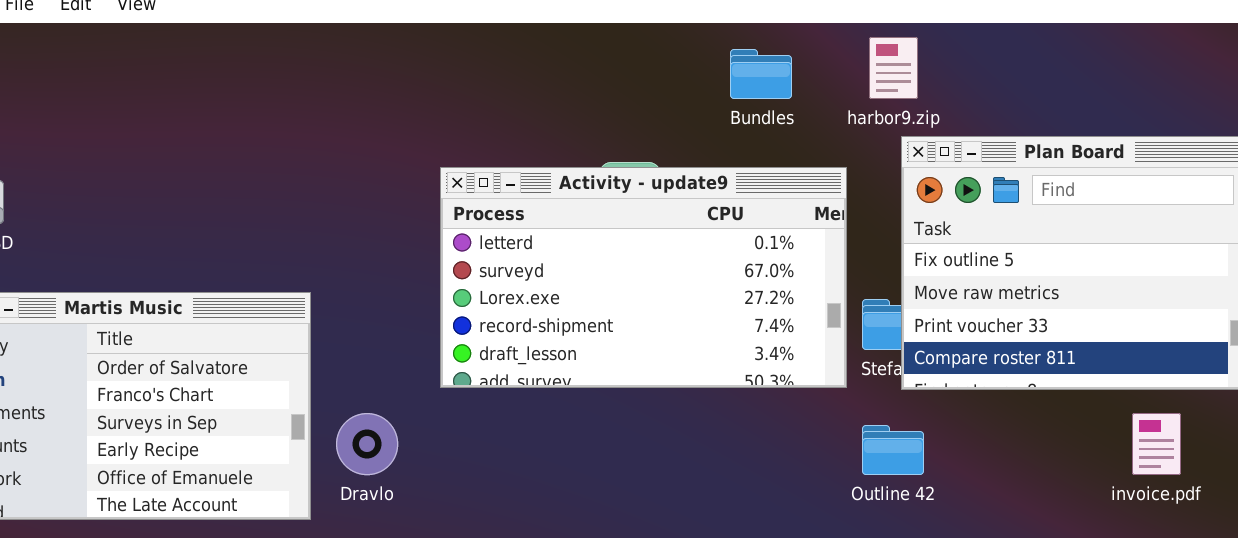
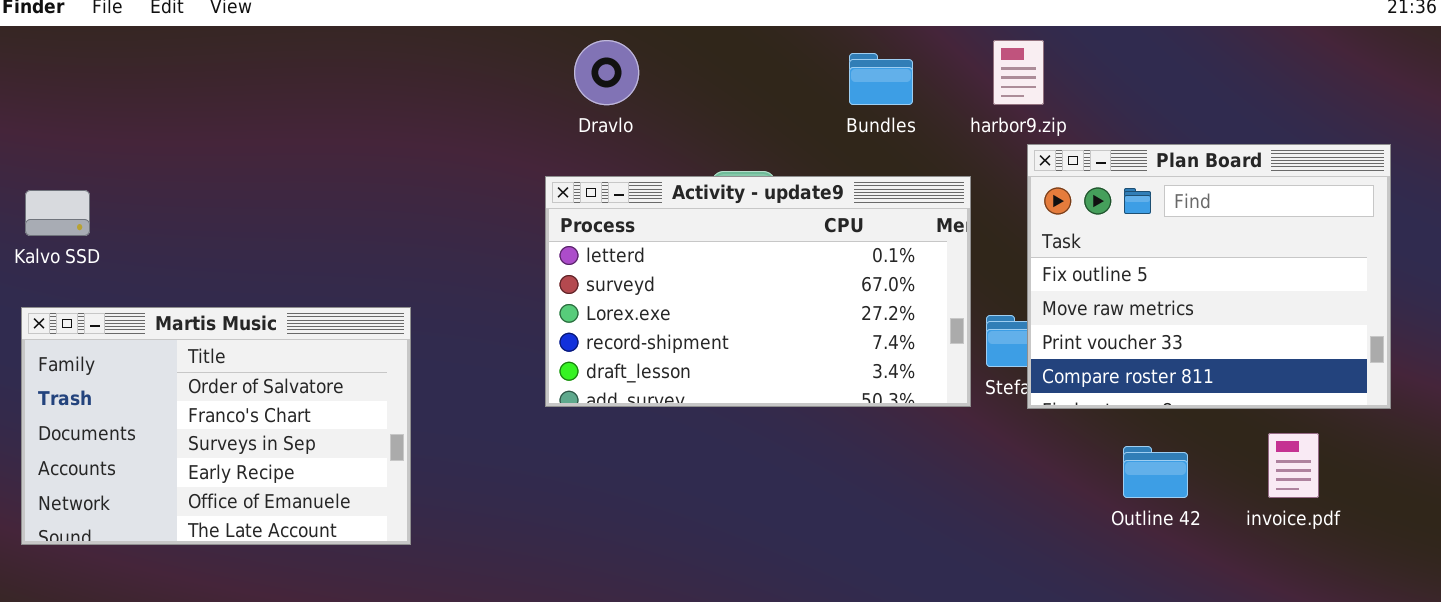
Dravlo: [336,413,398,475] -> [574,40,639,105], moved
Outline 42: [862,425,924,475] -> [1123,446,1188,498], moved

